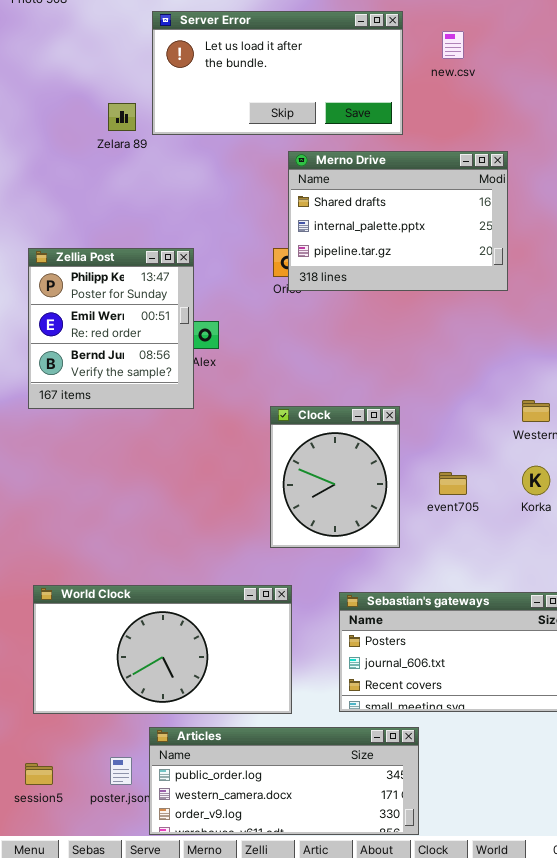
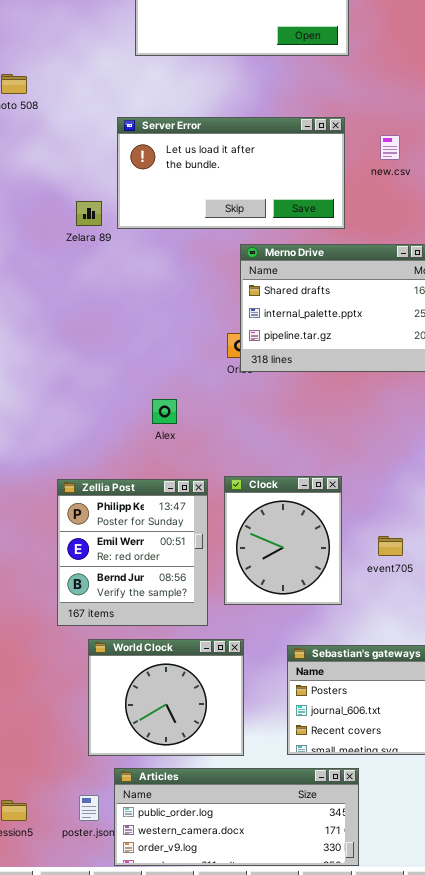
Zellia Post: [28,248,194,409] -> [57,479,208,626], moved
World Clock: [33,585,292,714] -> [88,639,244,756], resized

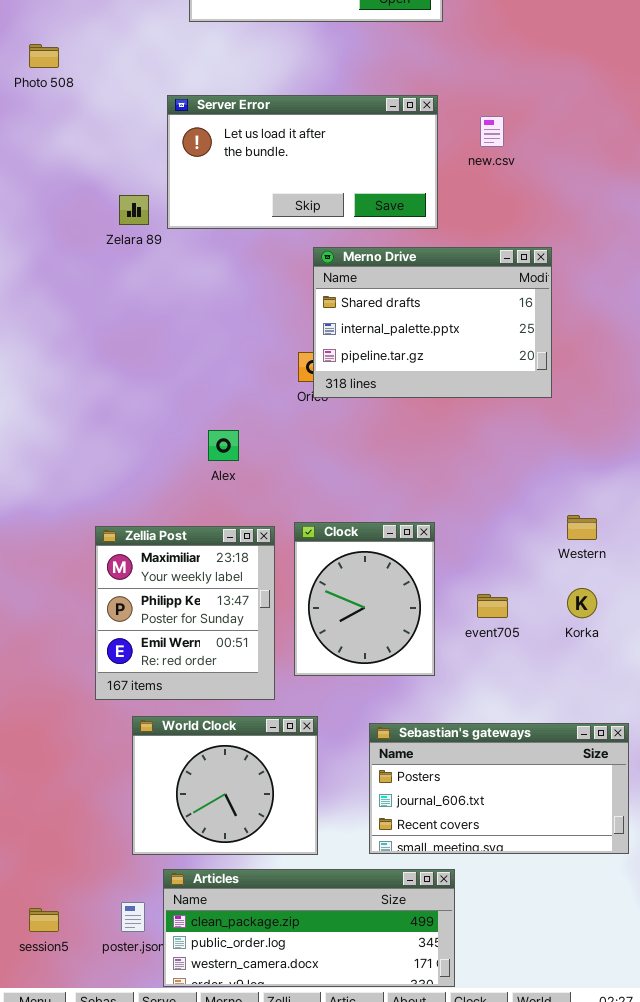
Zellia Post: [57,479,208,626] -> [95,526,275,700], scrolled up 1 row
Articles: [114,768,359,866] -> [163,869,455,987], scrolled up 1 row

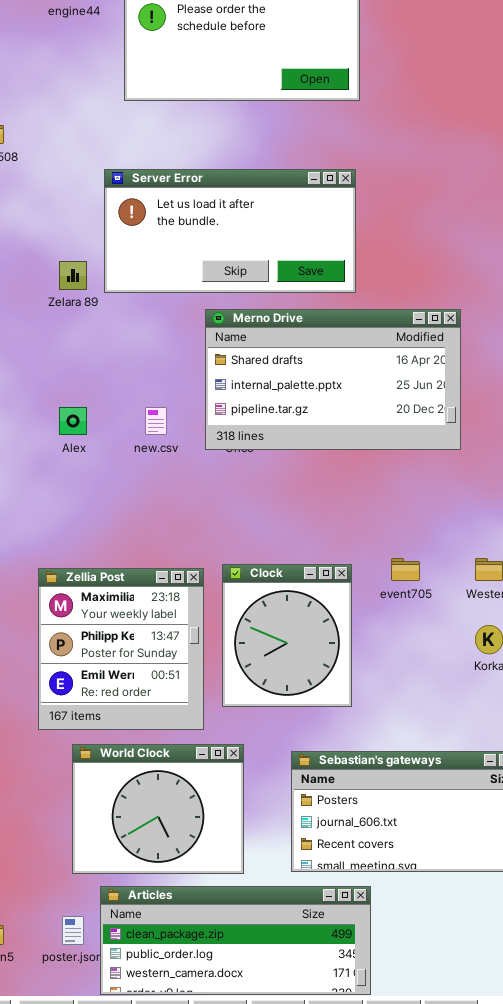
new.csv: [480,116,504,147] -> [145,407,167,435], moved
Merno Drive: [313,247,552,398] -> [205,309,461,450], resized
Alex: [208,430,239,461] -> [59,407,87,435], moved
event705: [477,594,508,618] -> [391,558,420,581], moved

